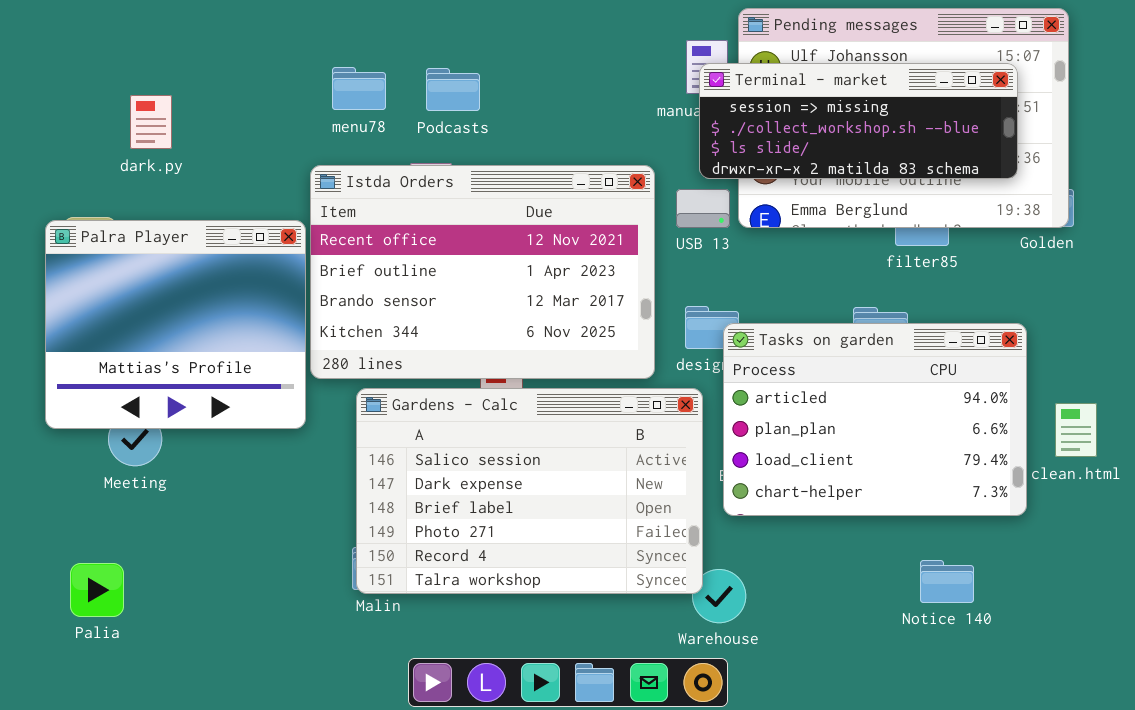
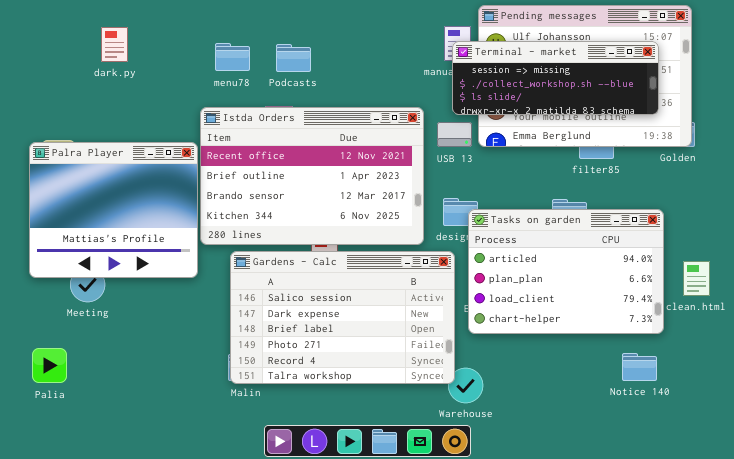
dark.py: [130,95,172,149] -> [101,27,128,62], moved
Notice 140: [920,560,974,603] -> [622,353,657,381], moved
Palia: [70,563,124,617] -> [32,348,67,383], moved

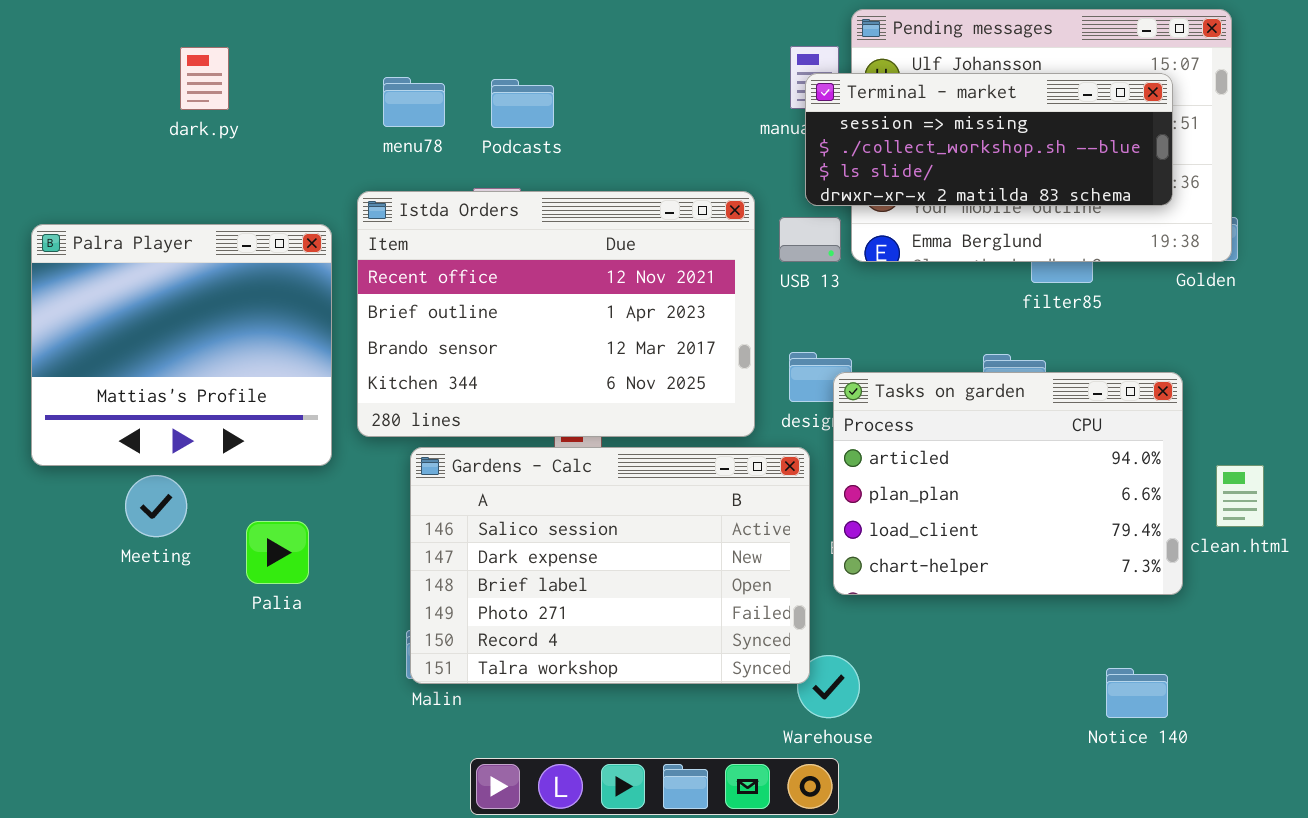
Palra Player: [29,142,198,278] -> [31,224,332,466], moved
Palia: [32,348,67,383] -> [246,521,309,584], moved
Notice 140: [622,353,657,381] -> [1106,668,1168,718], moved

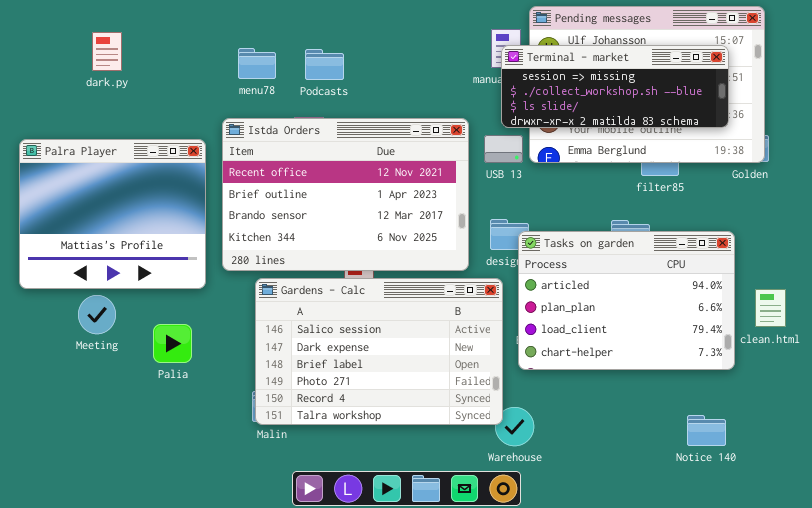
dark.py: [180,47,229,110] -> [92,32,122,71], moved

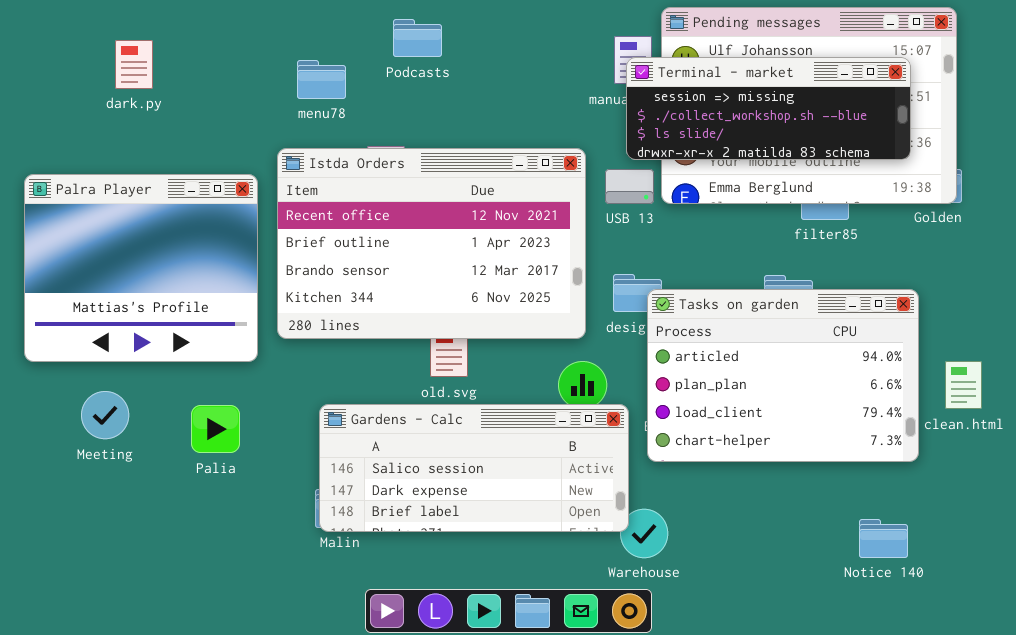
Podcasts: [305,49,344,80] -> [393,19,442,57], moved
Gardens - Calc: [255,278,503,425] -> [319,404,629,532], resized
Meeting: [78,295,116,334] -> [81,391,129,439], moved

